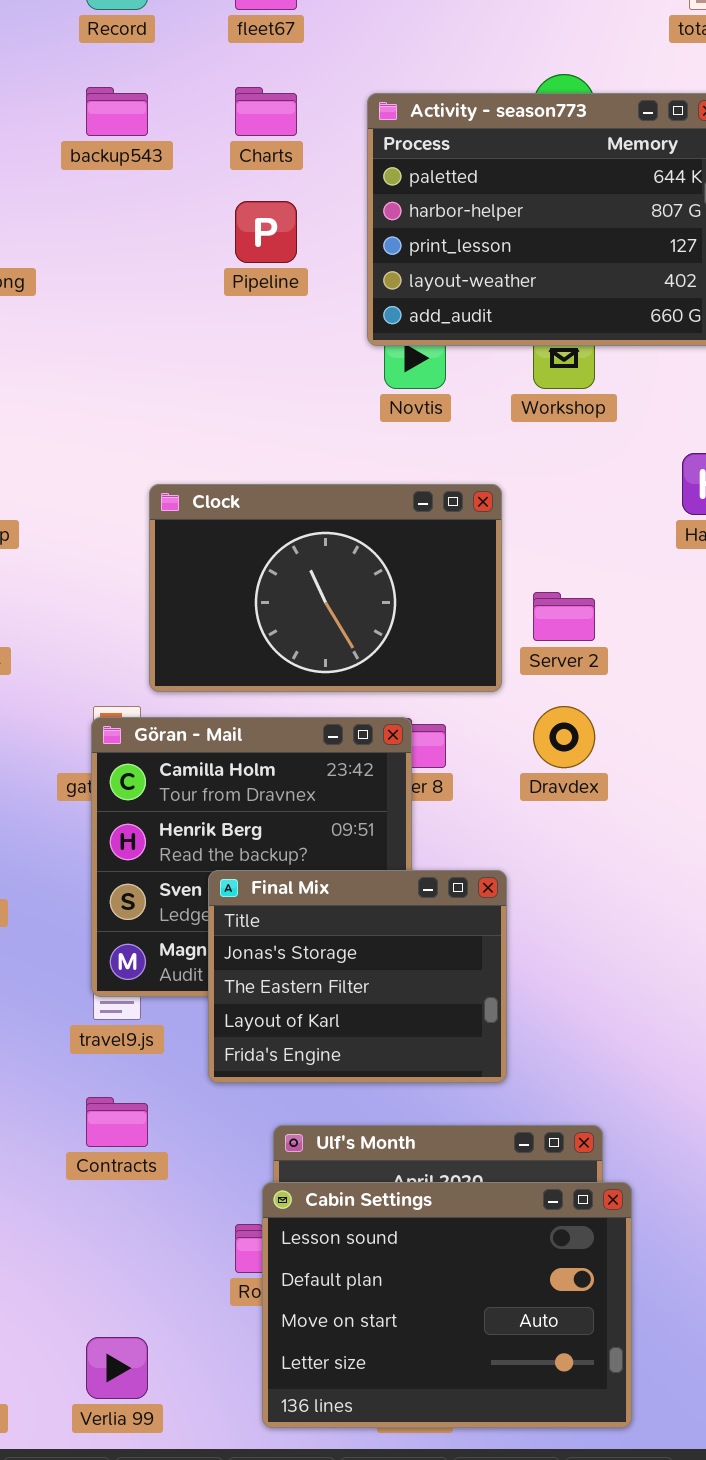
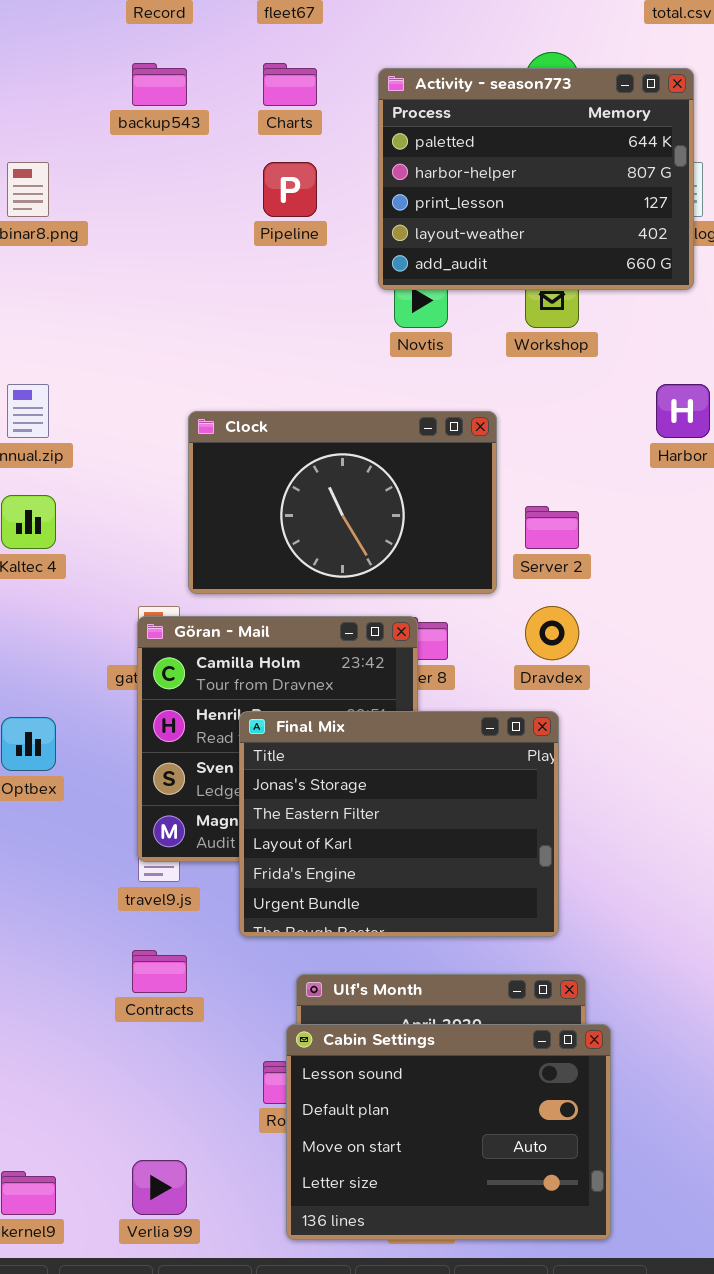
Final Mix: [208,870,507,1083] -> [239,711,559,937], resized

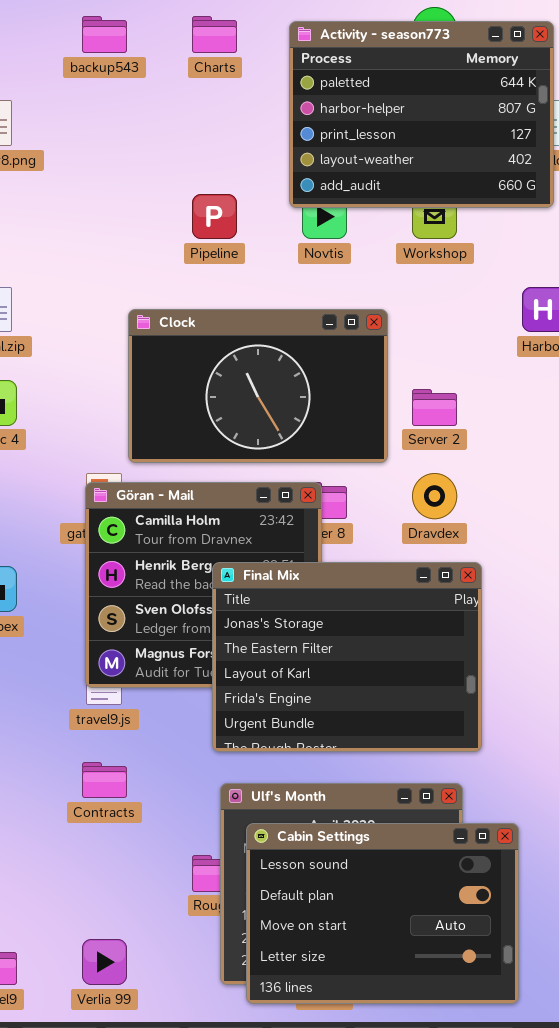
Pipeline: [263,162,317,217] -> [192,194,237,239], moved
Final Mix: [239,711,559,937] -> [212,562,482,752], moved
Cabin Settings: [286,1024,611,1240] -> [246,823,519,1004], moved

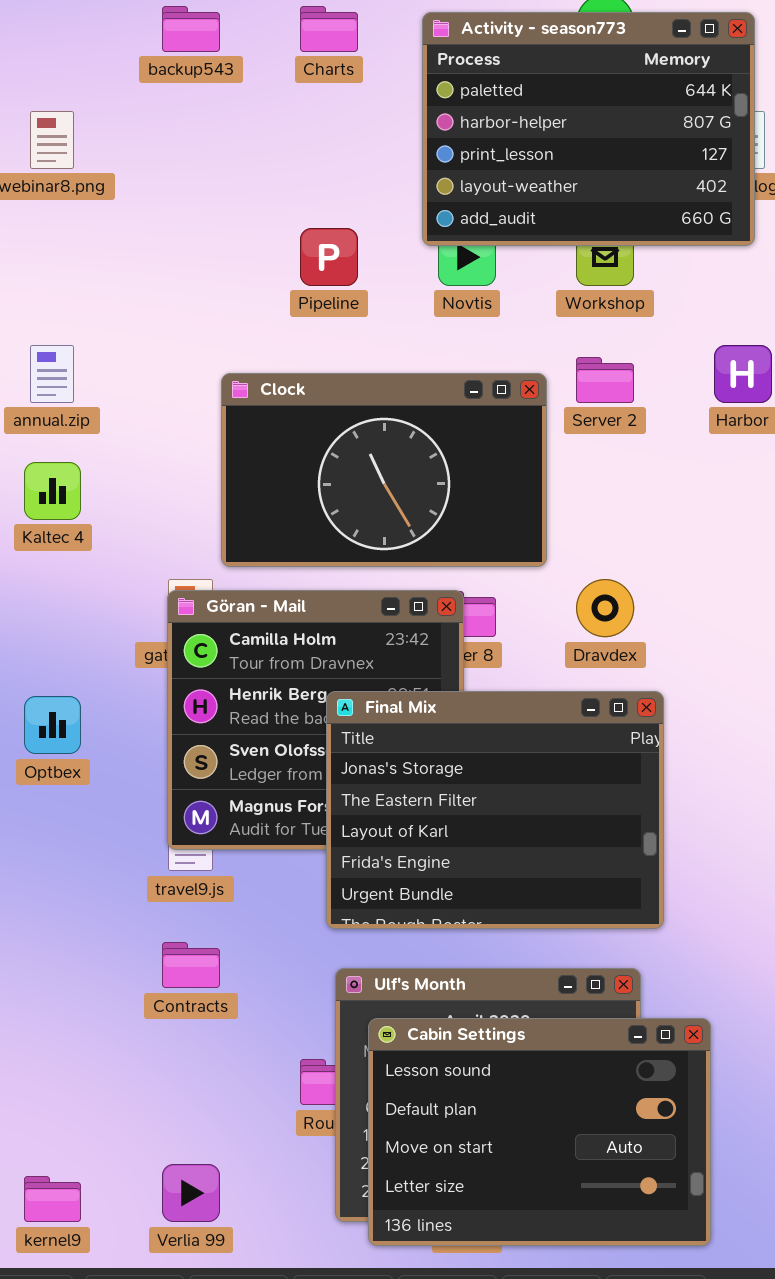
Server 2: [412,389,457,426] -> [576,357,634,403], moved

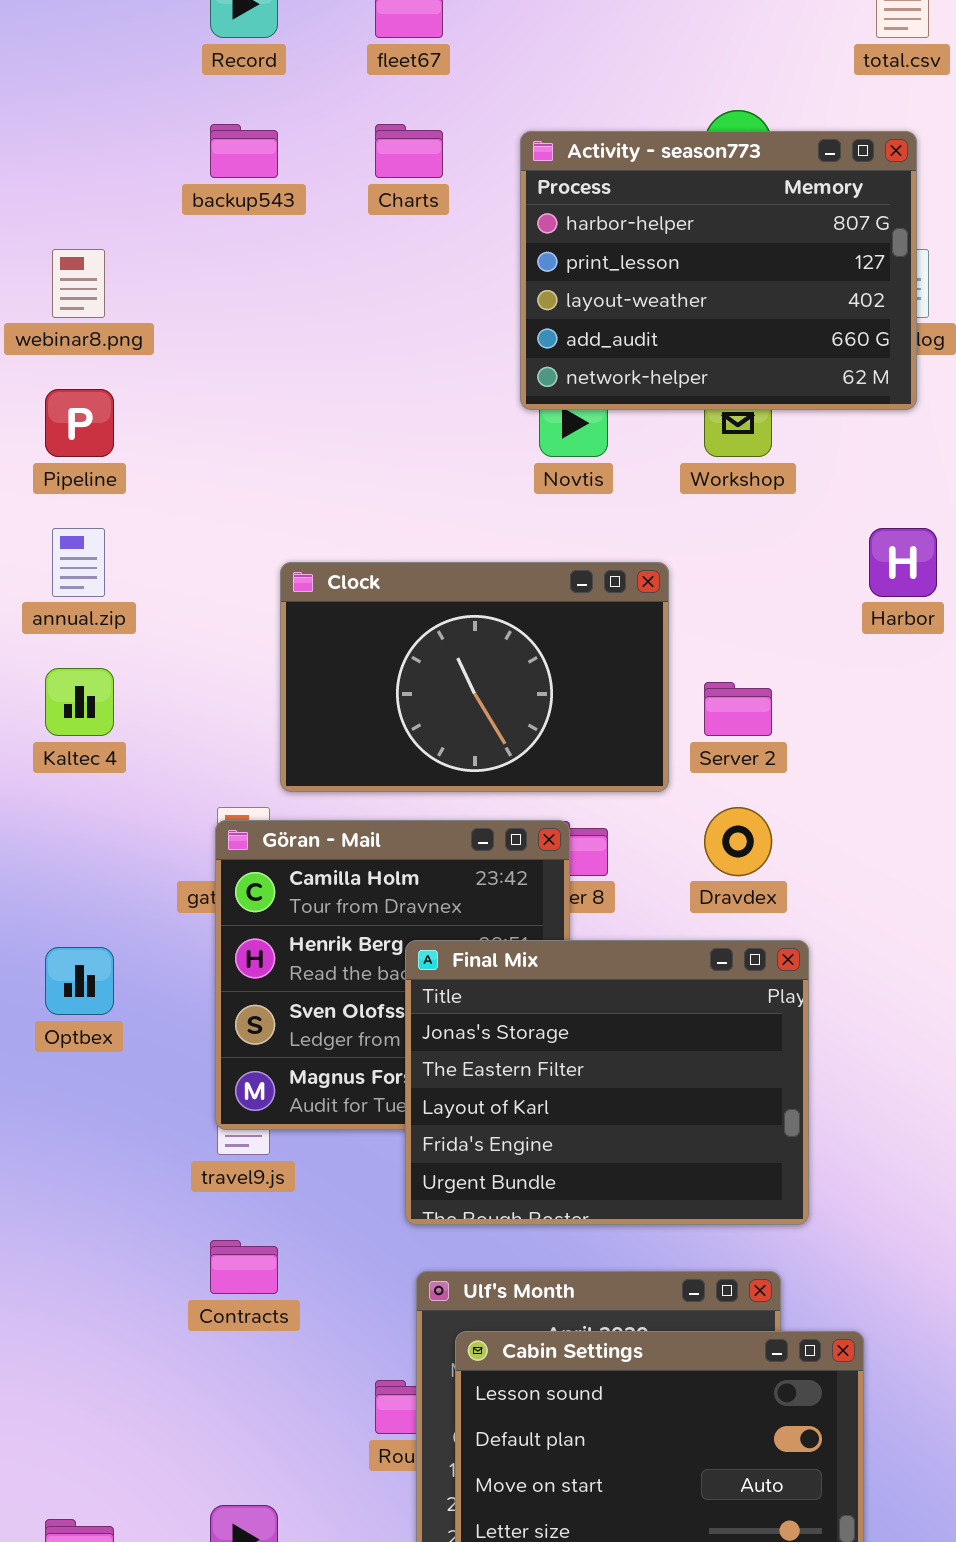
Activity - season773: [422,12,755,246] -> [520,131,917,410], scrolled down 1 row
Pipeline: [300,228,358,286] -> [45,389,114,457], moved
Server 2: [576,357,634,403] -> [704,682,772,736], moved

